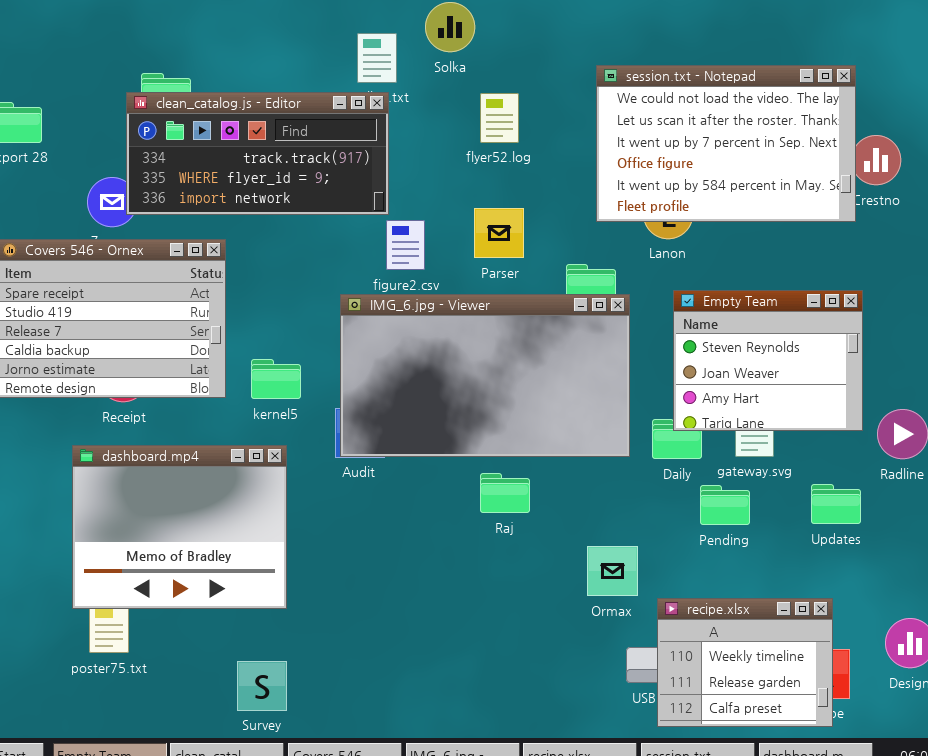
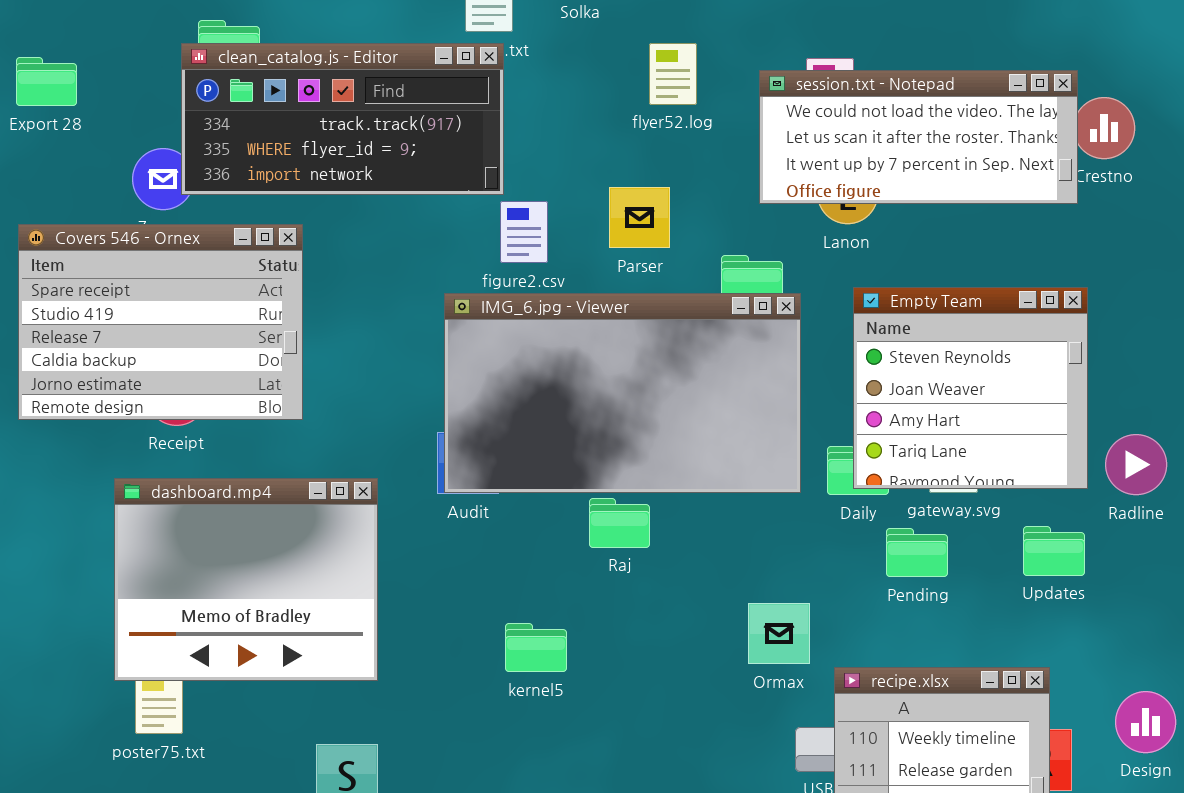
session.txt - Notepad: [596,65,856,222] -> [759,70,1078,204], resized
flyer52.log: [480,93,519,143] -> [649,43,697,105], moved
Empty Team: [673,290,863,431] -> [853,287,1088,489], resized
kernel5: [251,359,301,399] -> [505,623,567,672], moved
Raj: [480,473,530,513] -> [589,498,650,548], moved

